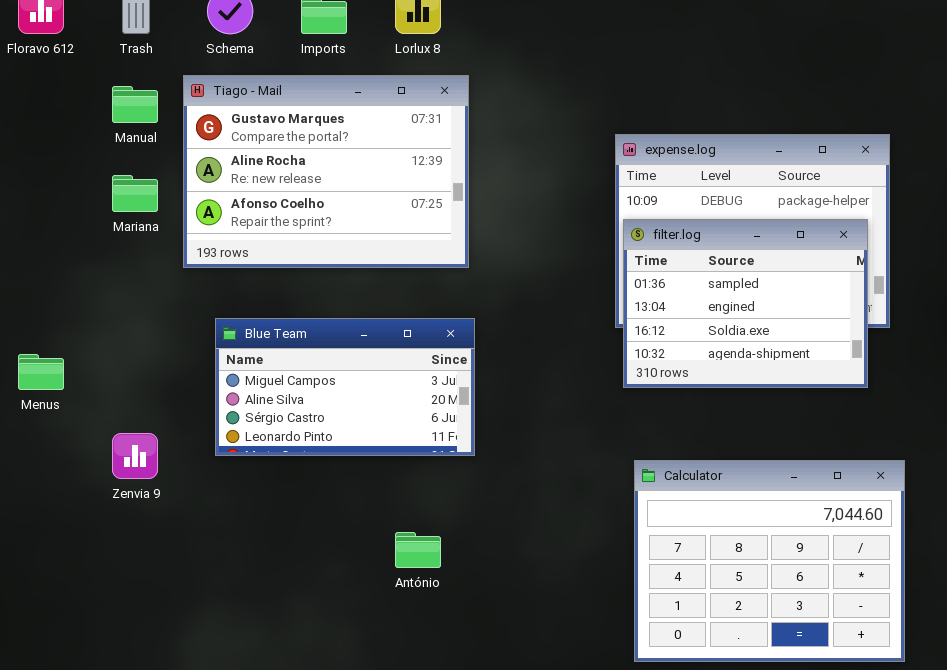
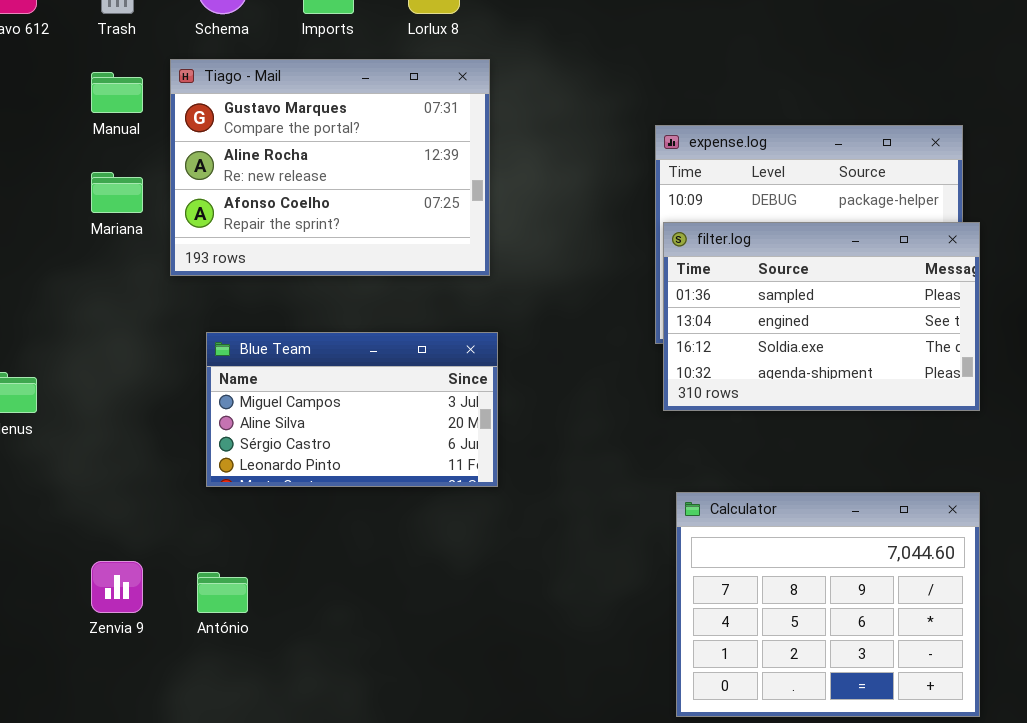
filter.log: [623,219,868,388] -> [663,222,980,411], resized
Zenvia 9: [112,433,158,479] -> [91,561,143,613], moved
António: [395,532,441,568] -> [197,572,248,613], moved

